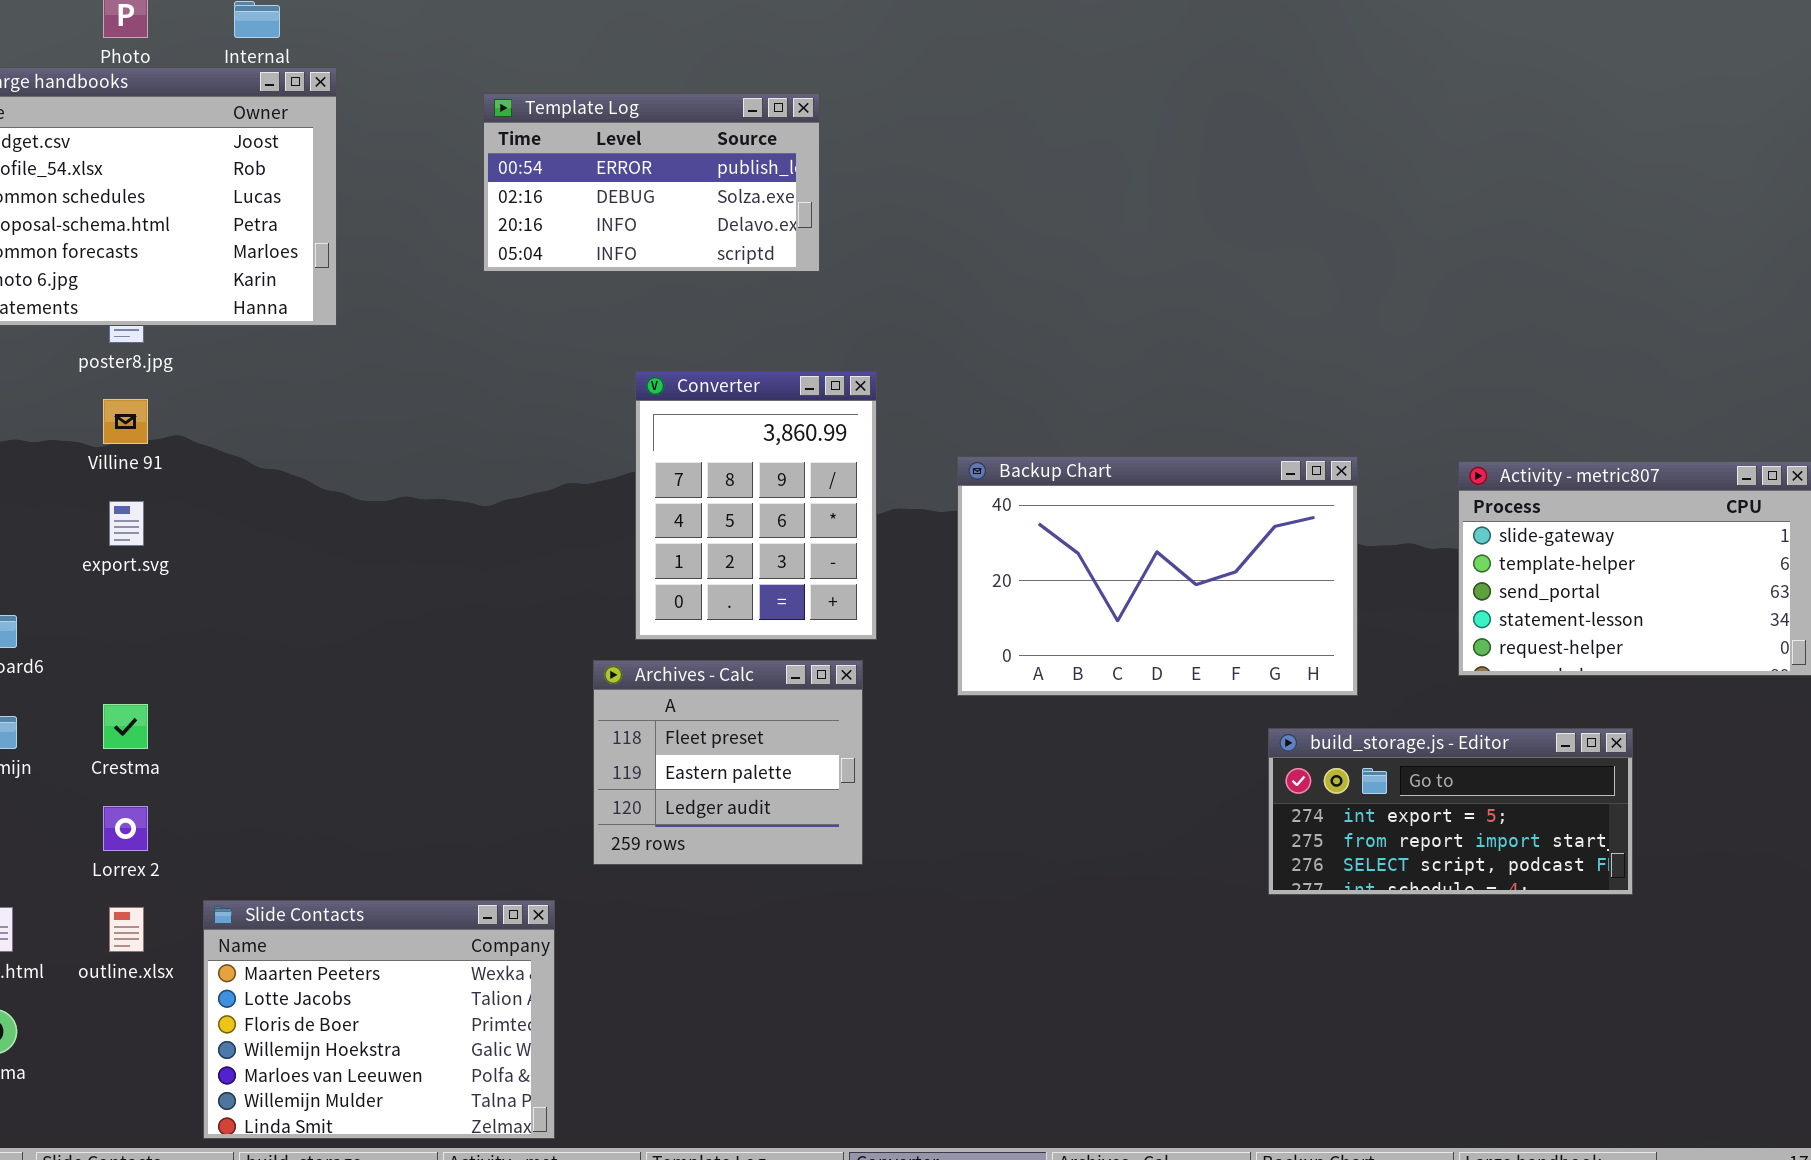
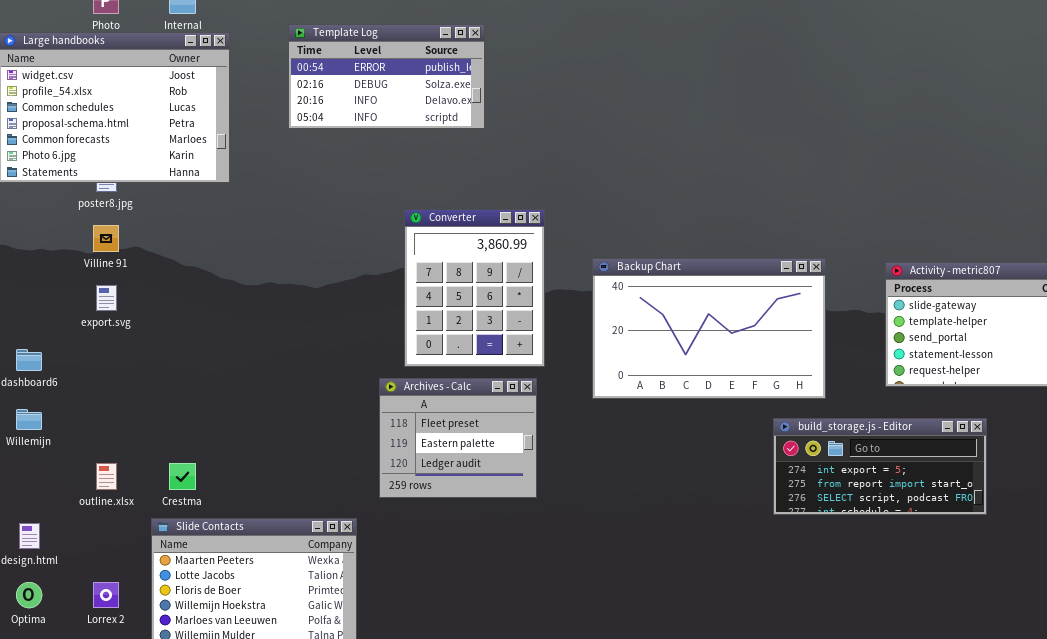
Template Log: [483,93,820,272] -> [288,24,485,129], moved
Crestma: [103,704,148,749] -> [169,463,196,490], moved
Lorrex 2: [103,806,148,851] -> [93,582,119,608], moved
outline.xlsx: [109,907,144,952] -> [96,463,117,490], moved

